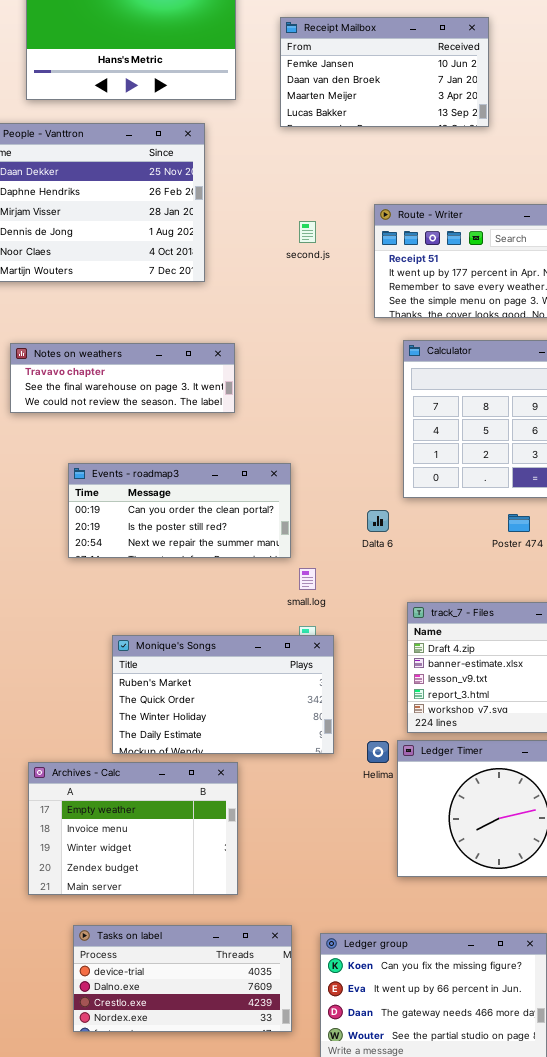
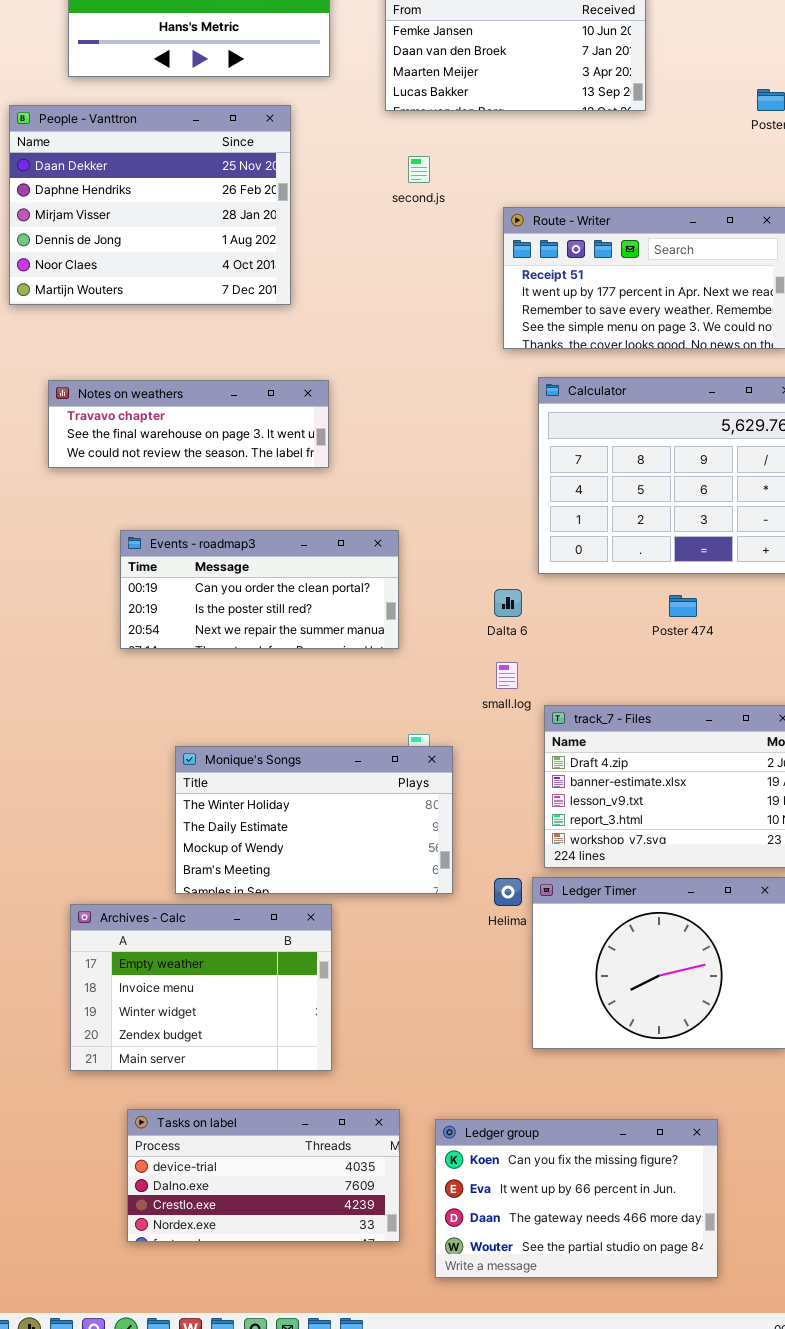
second.js: [299,221,316,243] -> [408,156,430,183], moved
small.log: [299,568,316,590] -> [496,662,518,689], moved
Monique's Songs: [112,635,334,754] -> [175,746,453,894], scrolled down 2 rows

